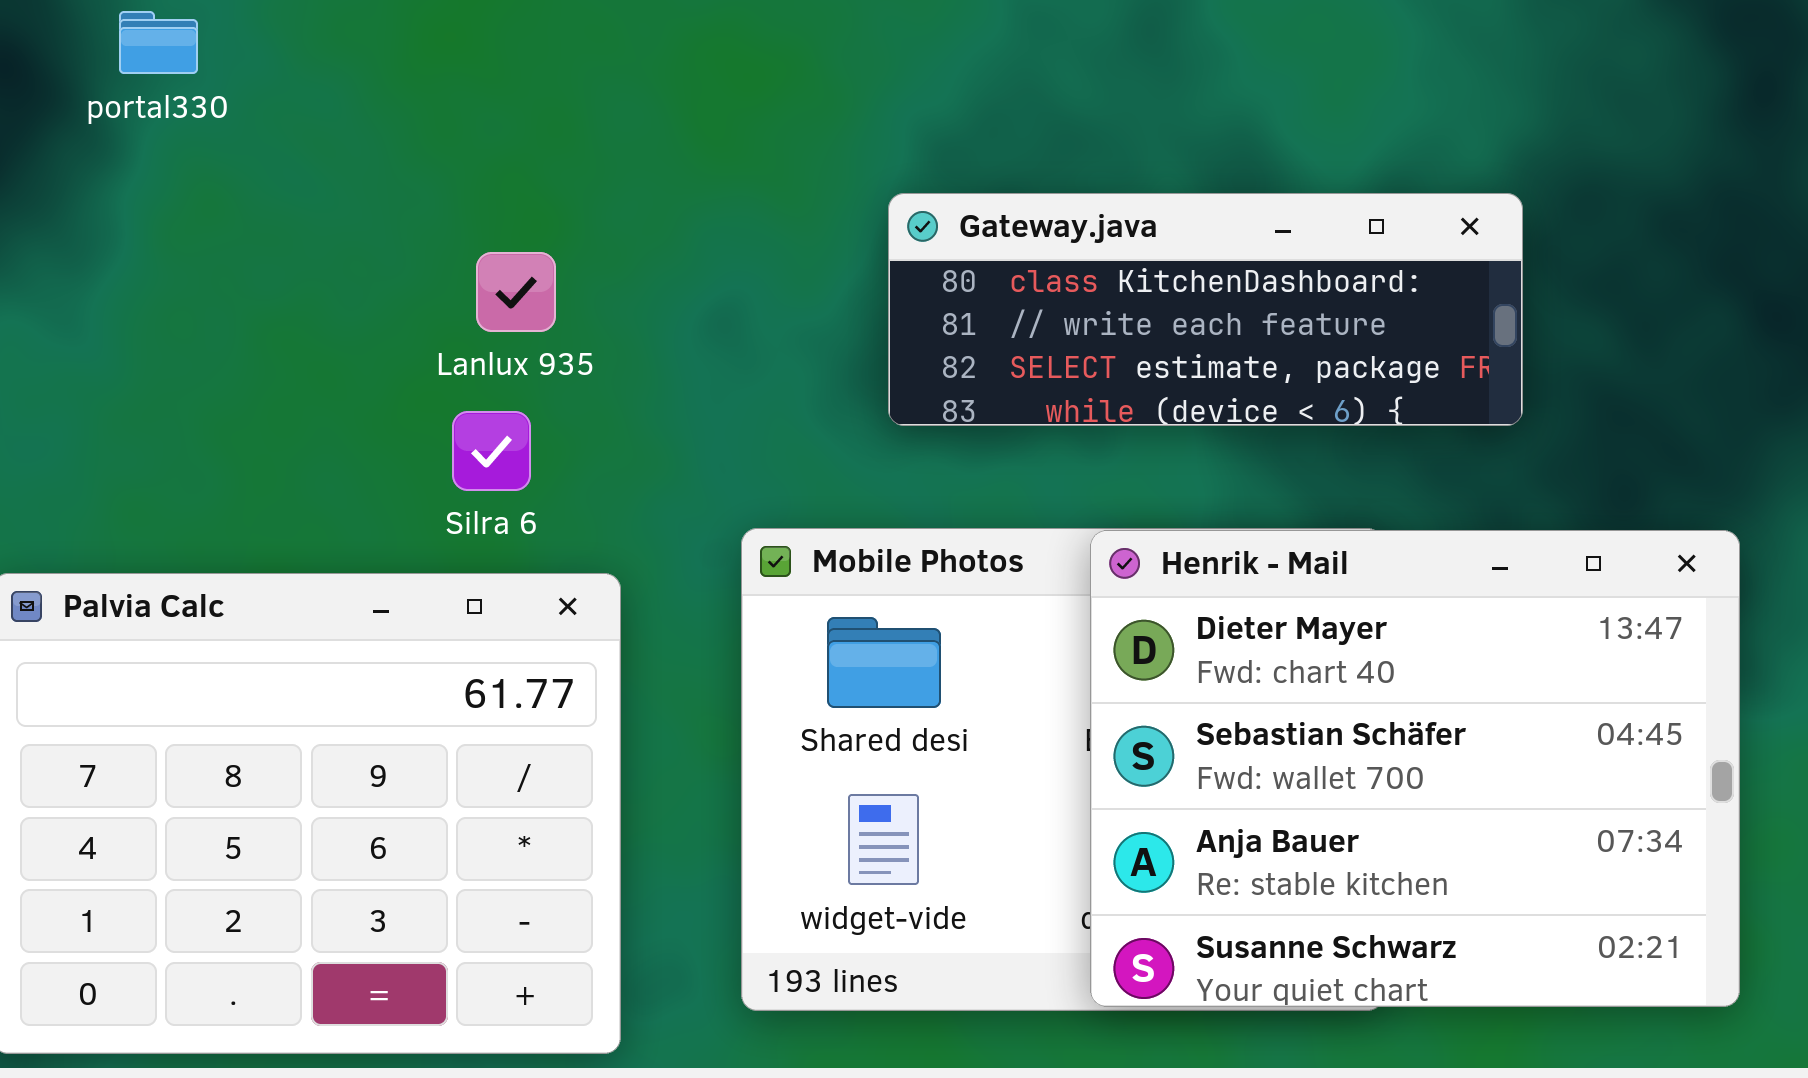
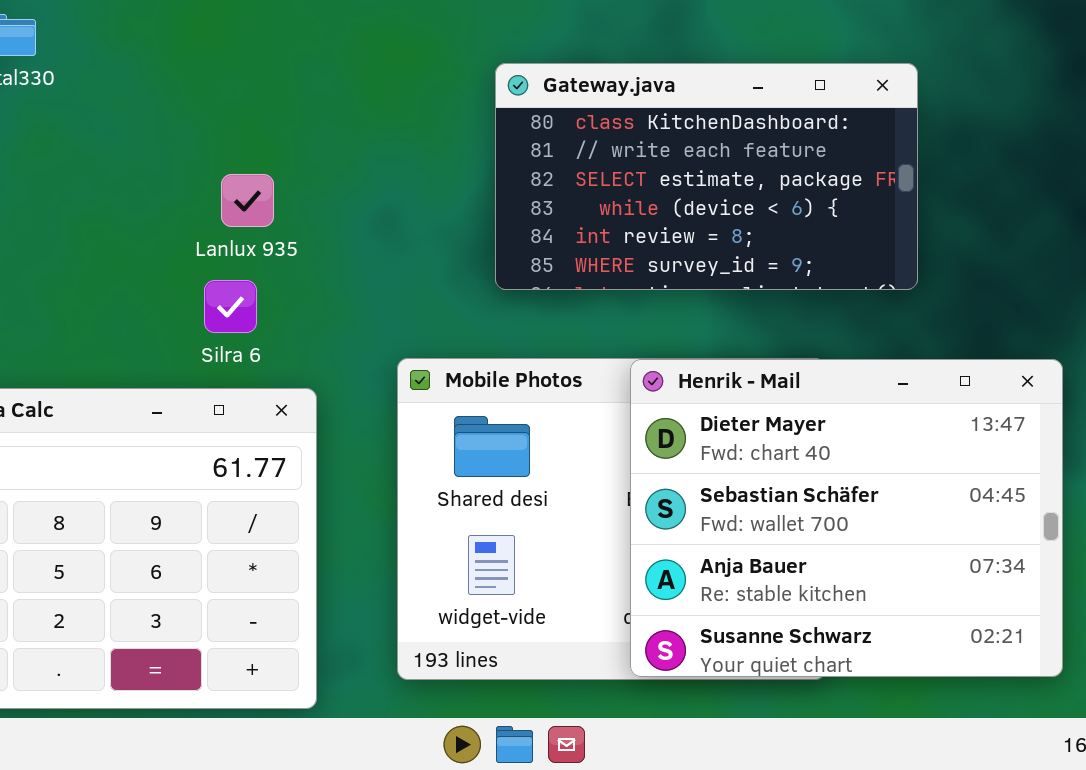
Gateway.java: [888,193,1523,426] -> [495,63,918,290], resized

